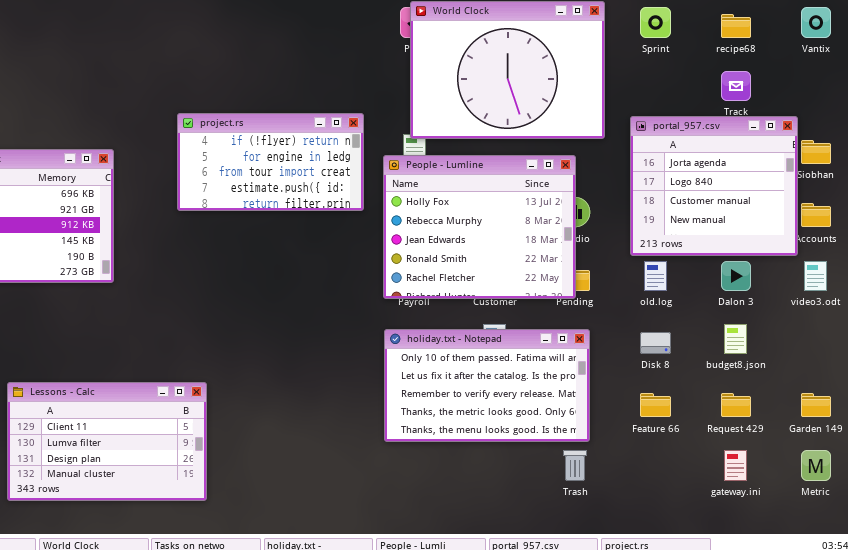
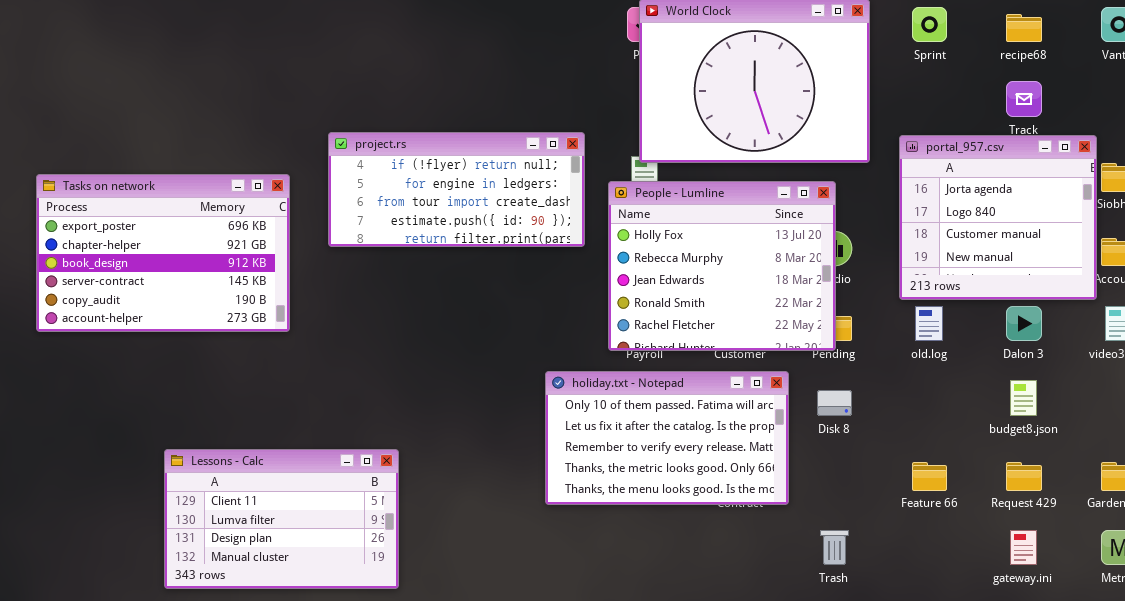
project.rs: [177,113,364,211] -> [328,132,585,247], resized
holiday.txt - Notepad: [384,329,590,442] -> [545,371,789,505], moved
Disk 8: [640,332,671,354] -> [817,390,852,416], moved

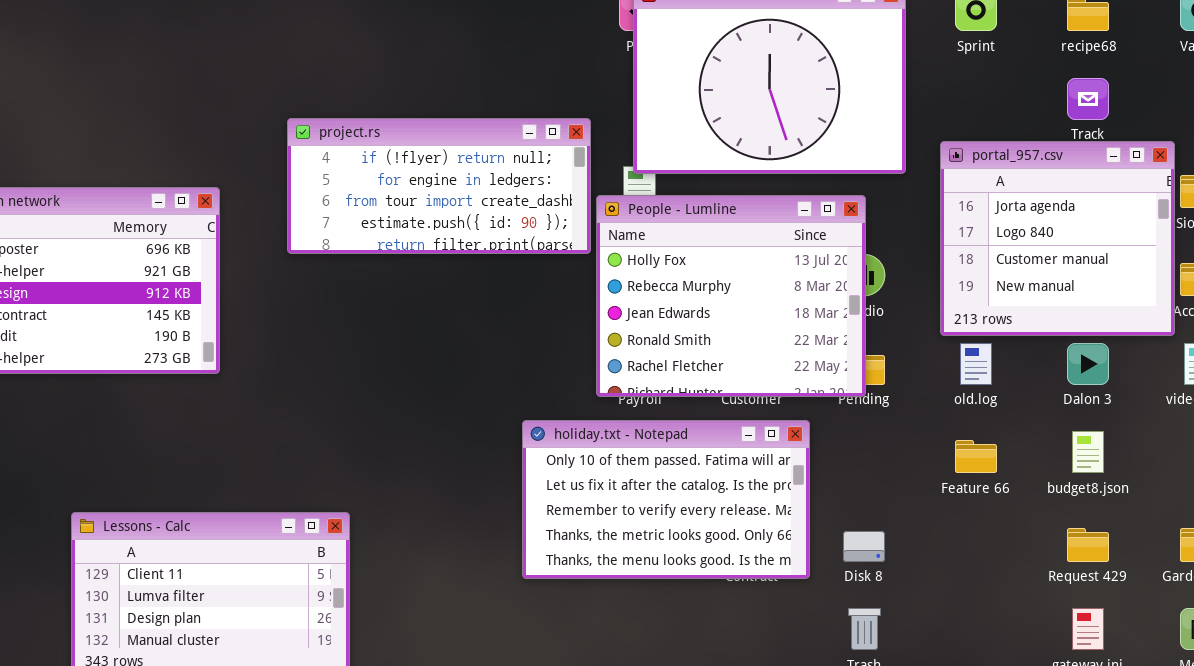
project.rs: [328,132,585,247] -> [287,118,591,254], moved
Disk 8: [817,390,852,416] -> [843,531,885,562], moved
Feature 66: [912,462,947,491] -> [955,440,997,473], moved

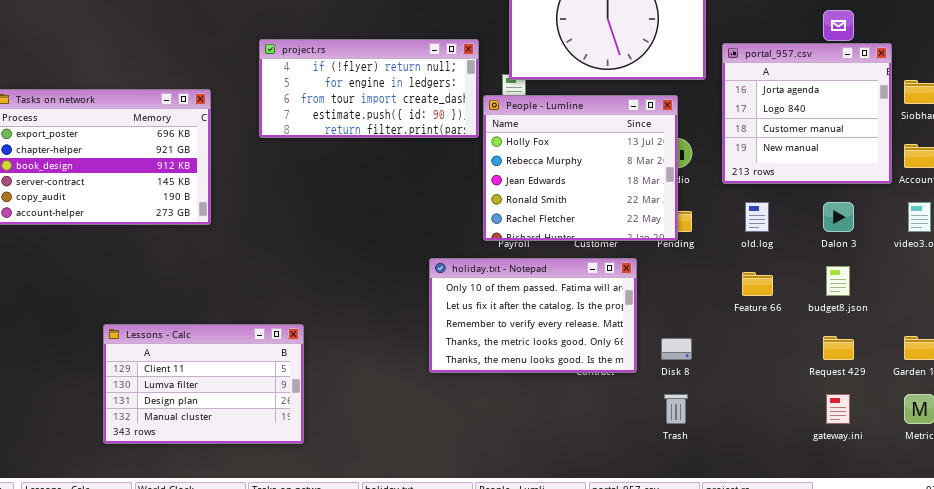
portal_957.csv: [940,141,1175,336] -> [722,43,892,184], moved

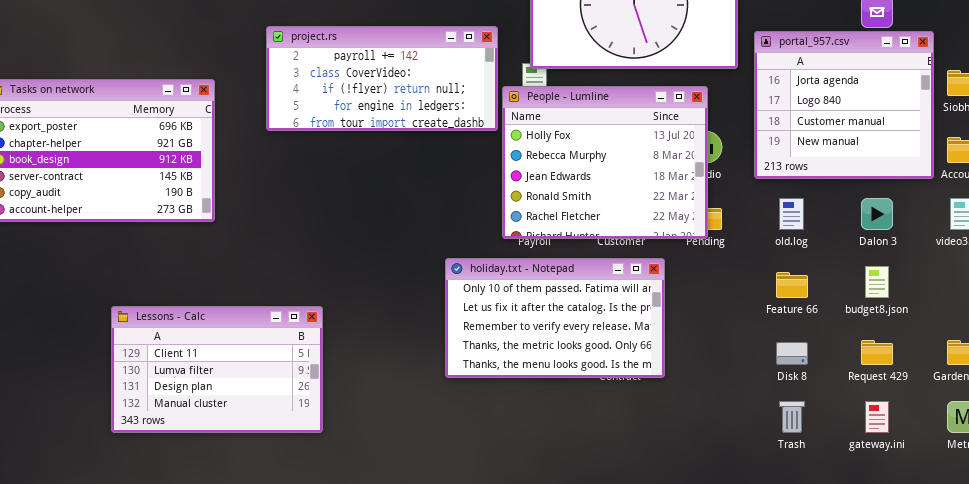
project.rs: [259,39,479,138] -> [266,26,498,131], scrolled up 2 rows
Lessons - Calc: [103,324,304,444] -> [111,306,323,433], moved
Disk 8: [661,338,692,360] -> [776,342,808,365], moved
Trash: [664,394,688,424] -> [779,401,805,433], moved

